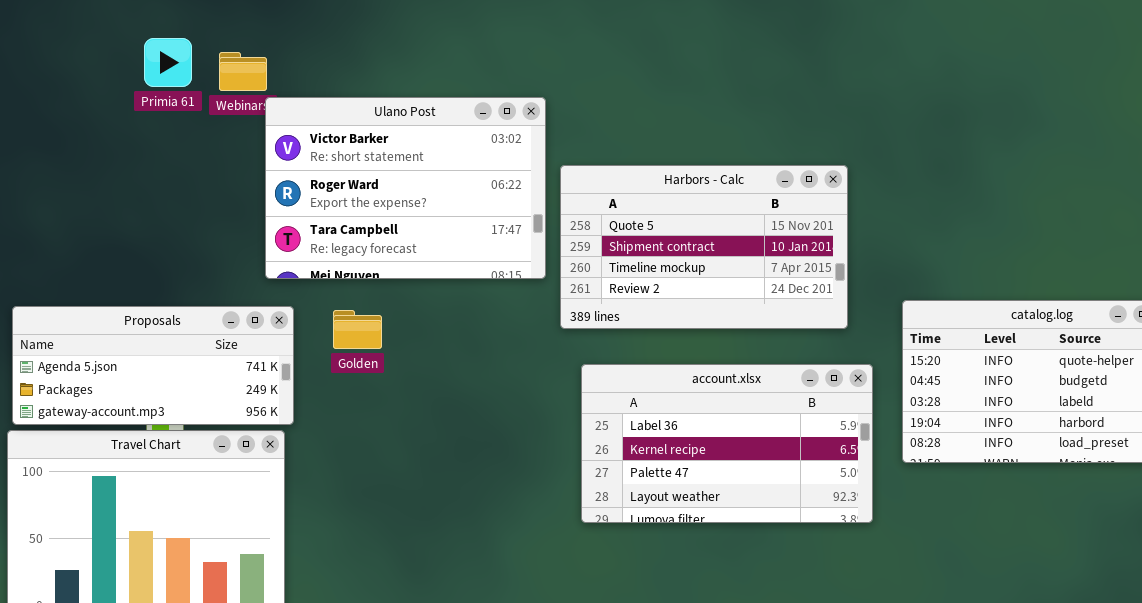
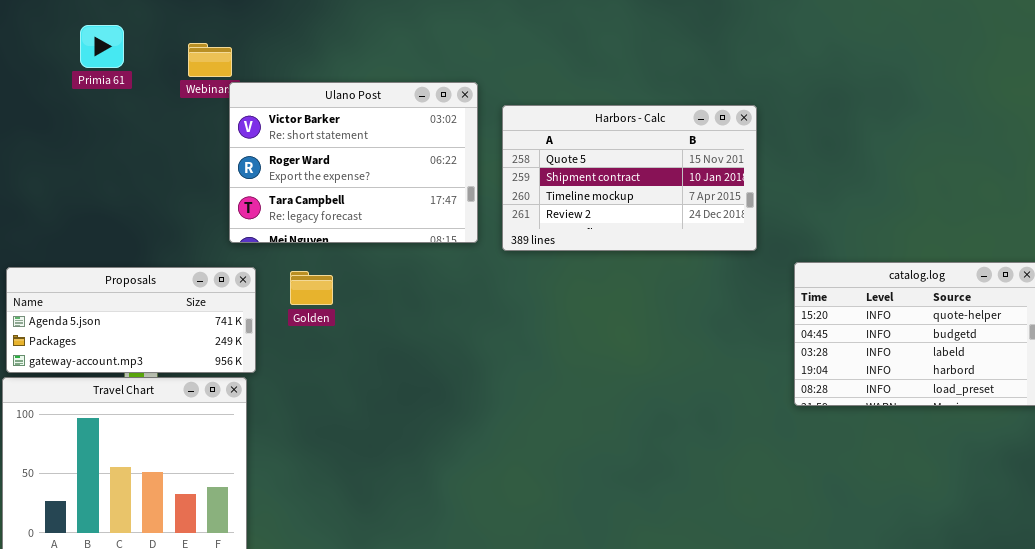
Primia 61: [144,38,192,87] -> [80,25,124,68], moved
Harbors - Calc: [560,165,848,329] -> [502,105,757,251], moved
account.xlsx: [581,364,873,523] -> none, closed

